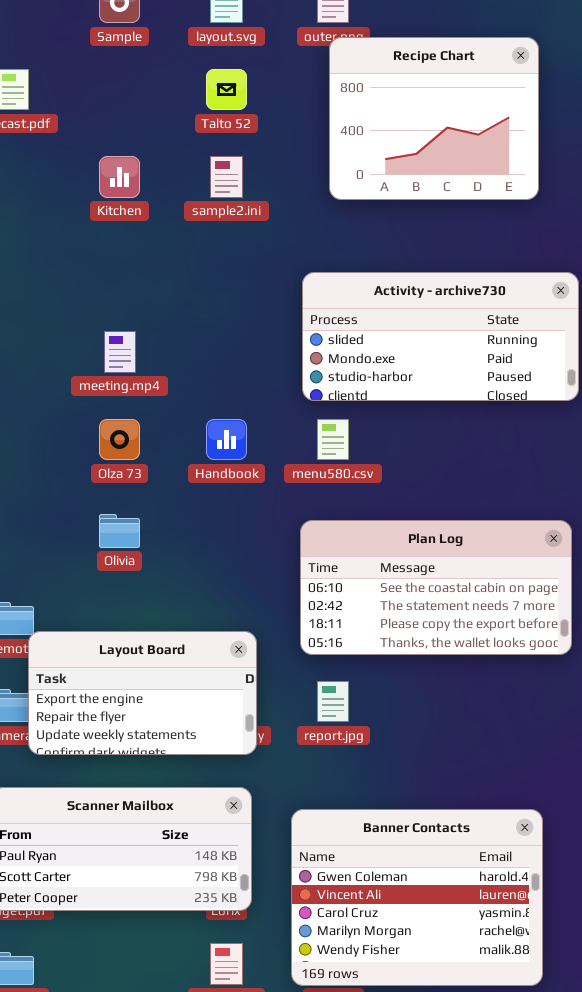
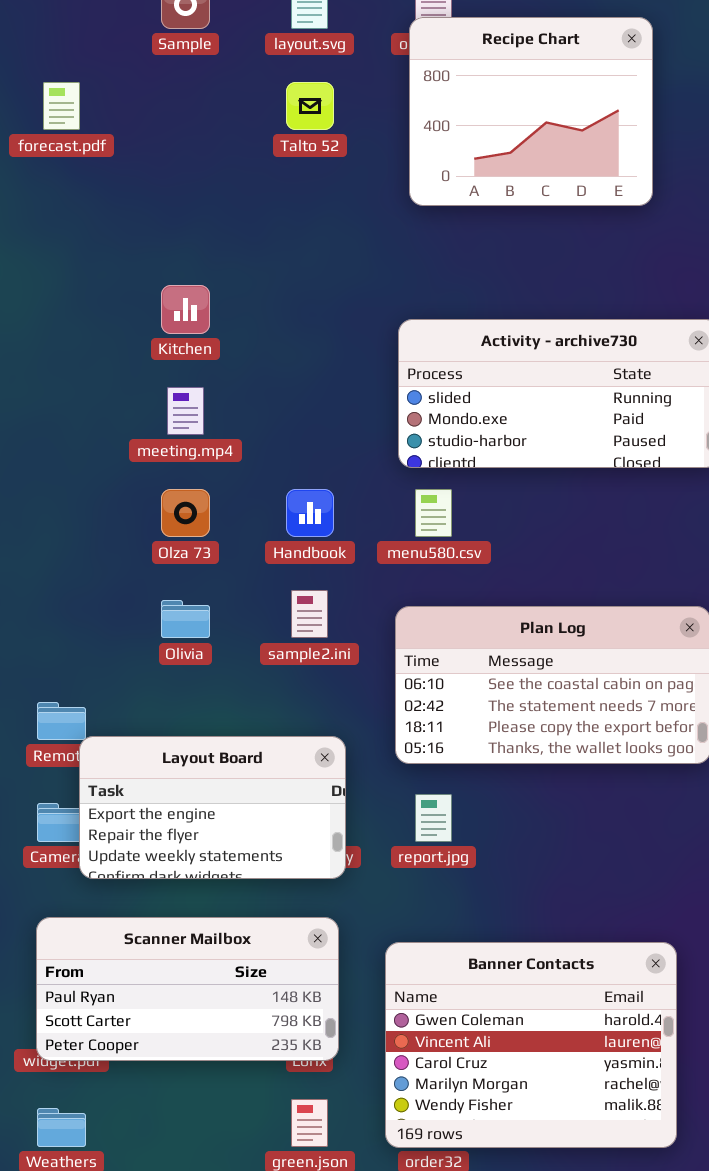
Recipe Chart: [329,37,539,200] -> [409,17,653,206], moved
Kitchen: [99,156,140,198] -> [161,285,210,334], moved
sample2.ini: [210,156,243,198] -> [291,590,328,638], moved

